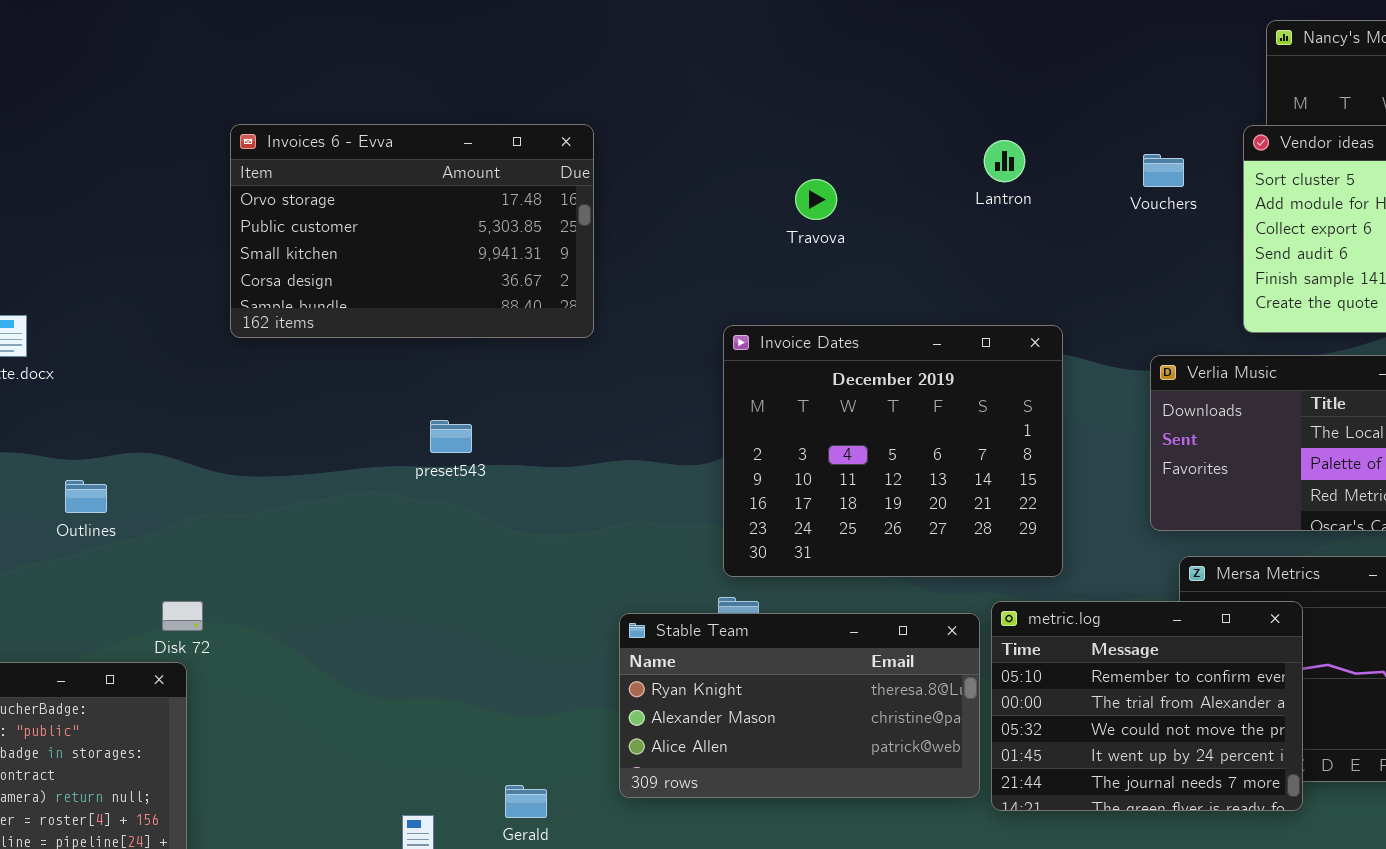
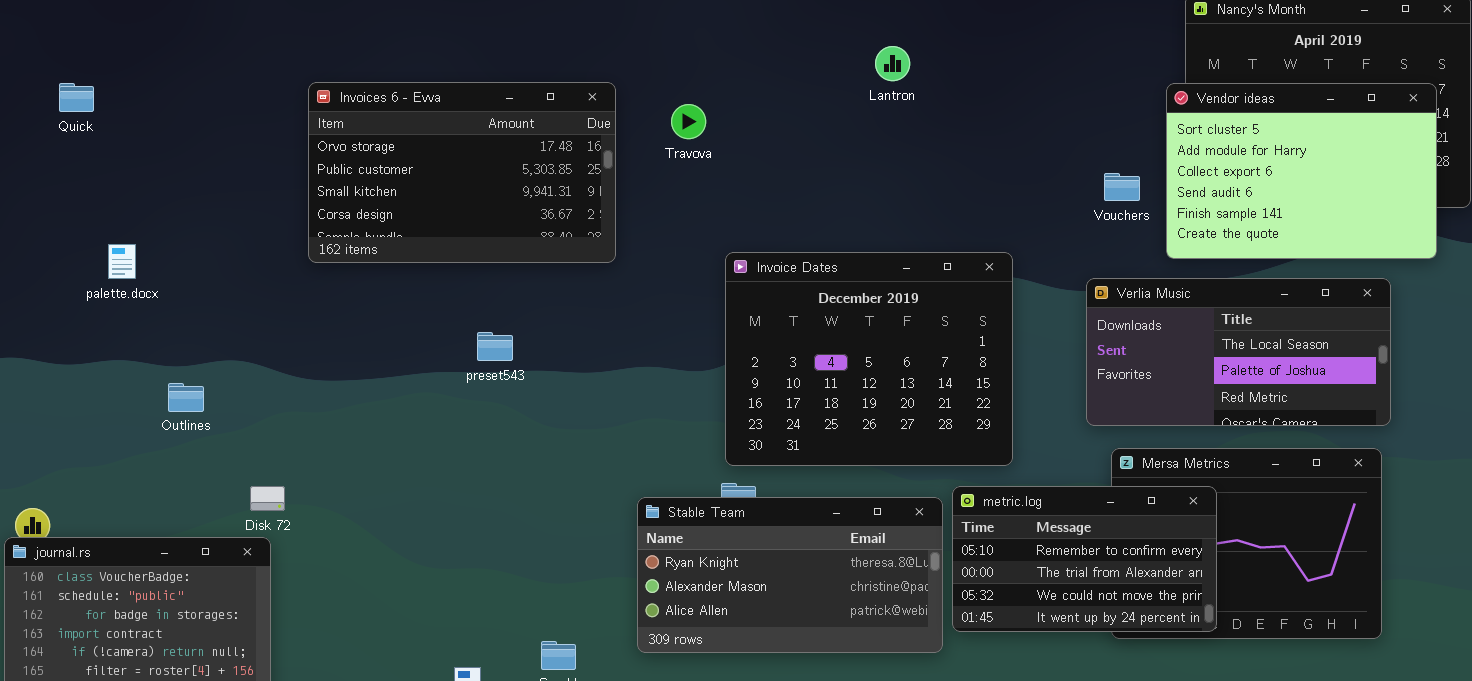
Lantron: [984,140,1025,182] -> [875,46,910,81], moved
Vouchers: [1143,154,1184,187] -> [1104,173,1140,201], moved
Travova: [795,179,837,220] -> [671,104,706,139], moved
metric.log: [991,601,1303,811] -> [952,486,1217,632], resized

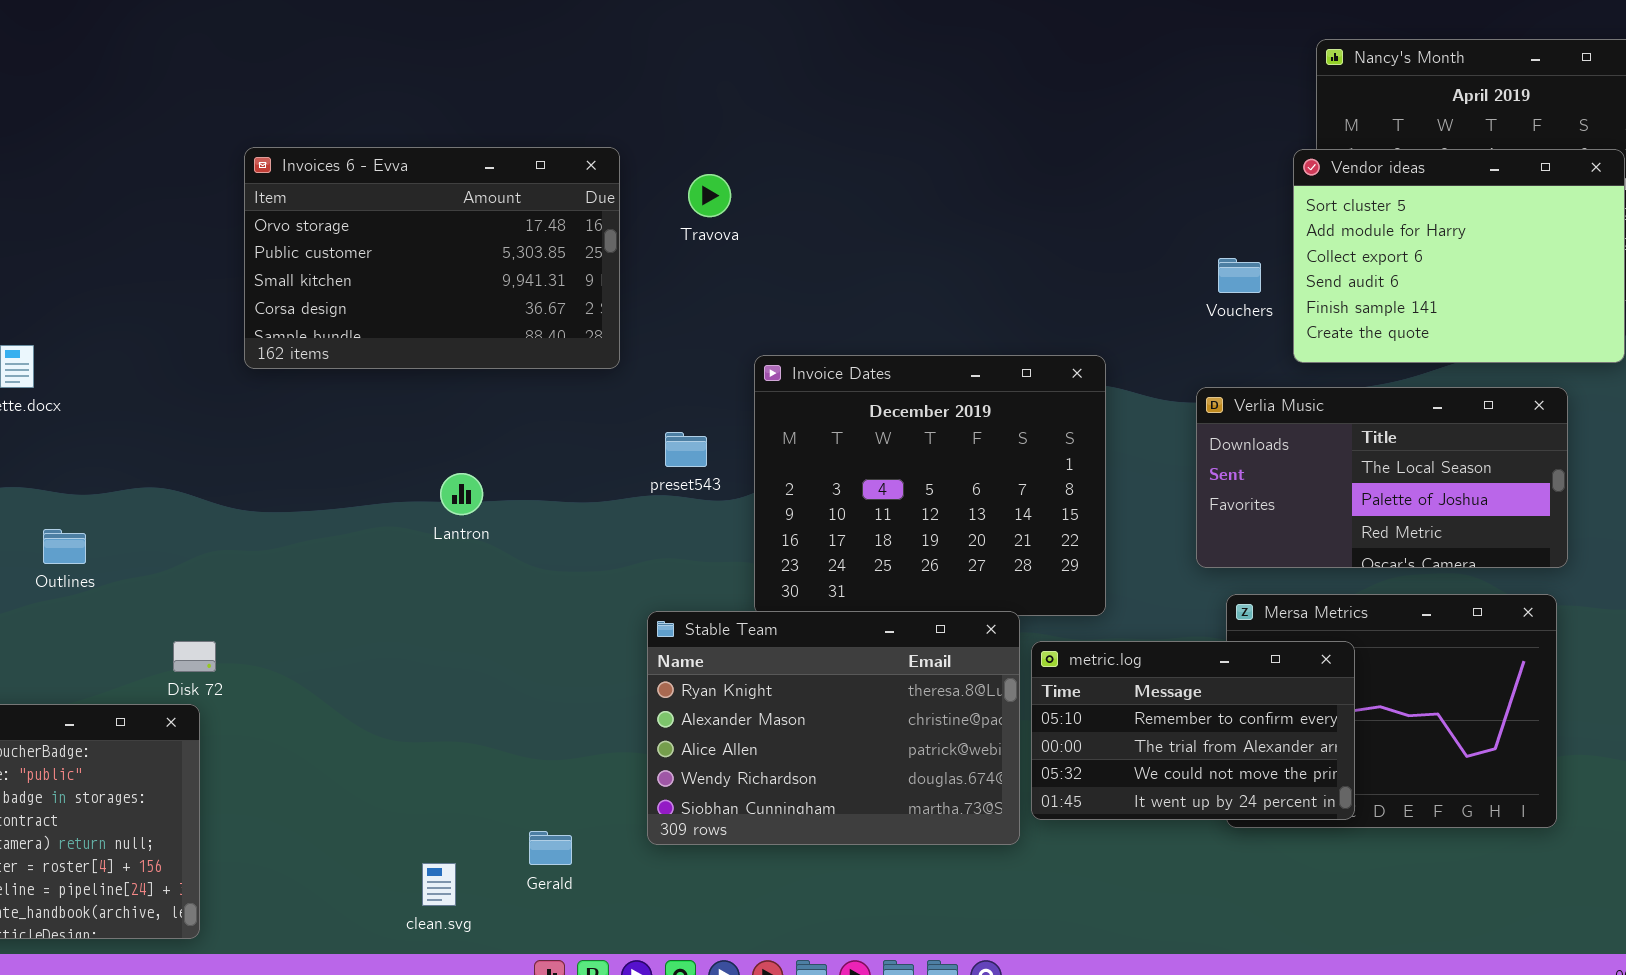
Lantron: [875,46,910,81] -> [440,473,483,515], moved
preset543: [477,332,513,361] -> [665,432,707,467], moved
Outlines: [168,383,204,412] -> [43,529,86,564], moved
Stable Team: [637,497,943,653] -> [647,611,1020,845], resized

